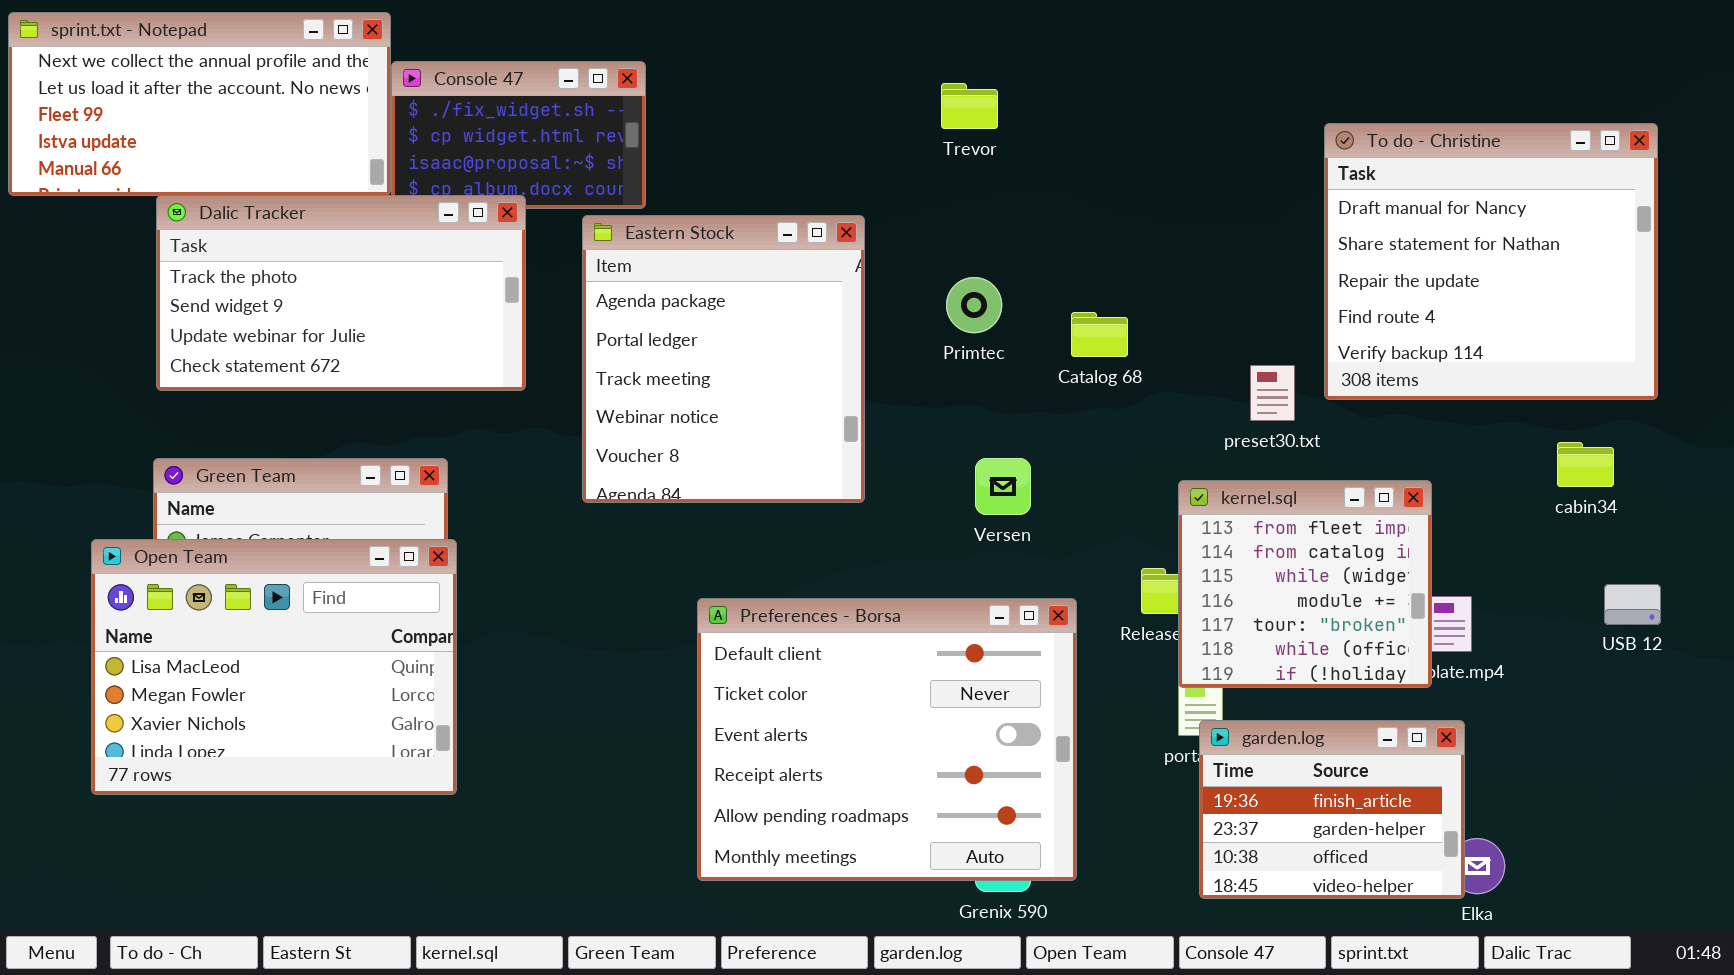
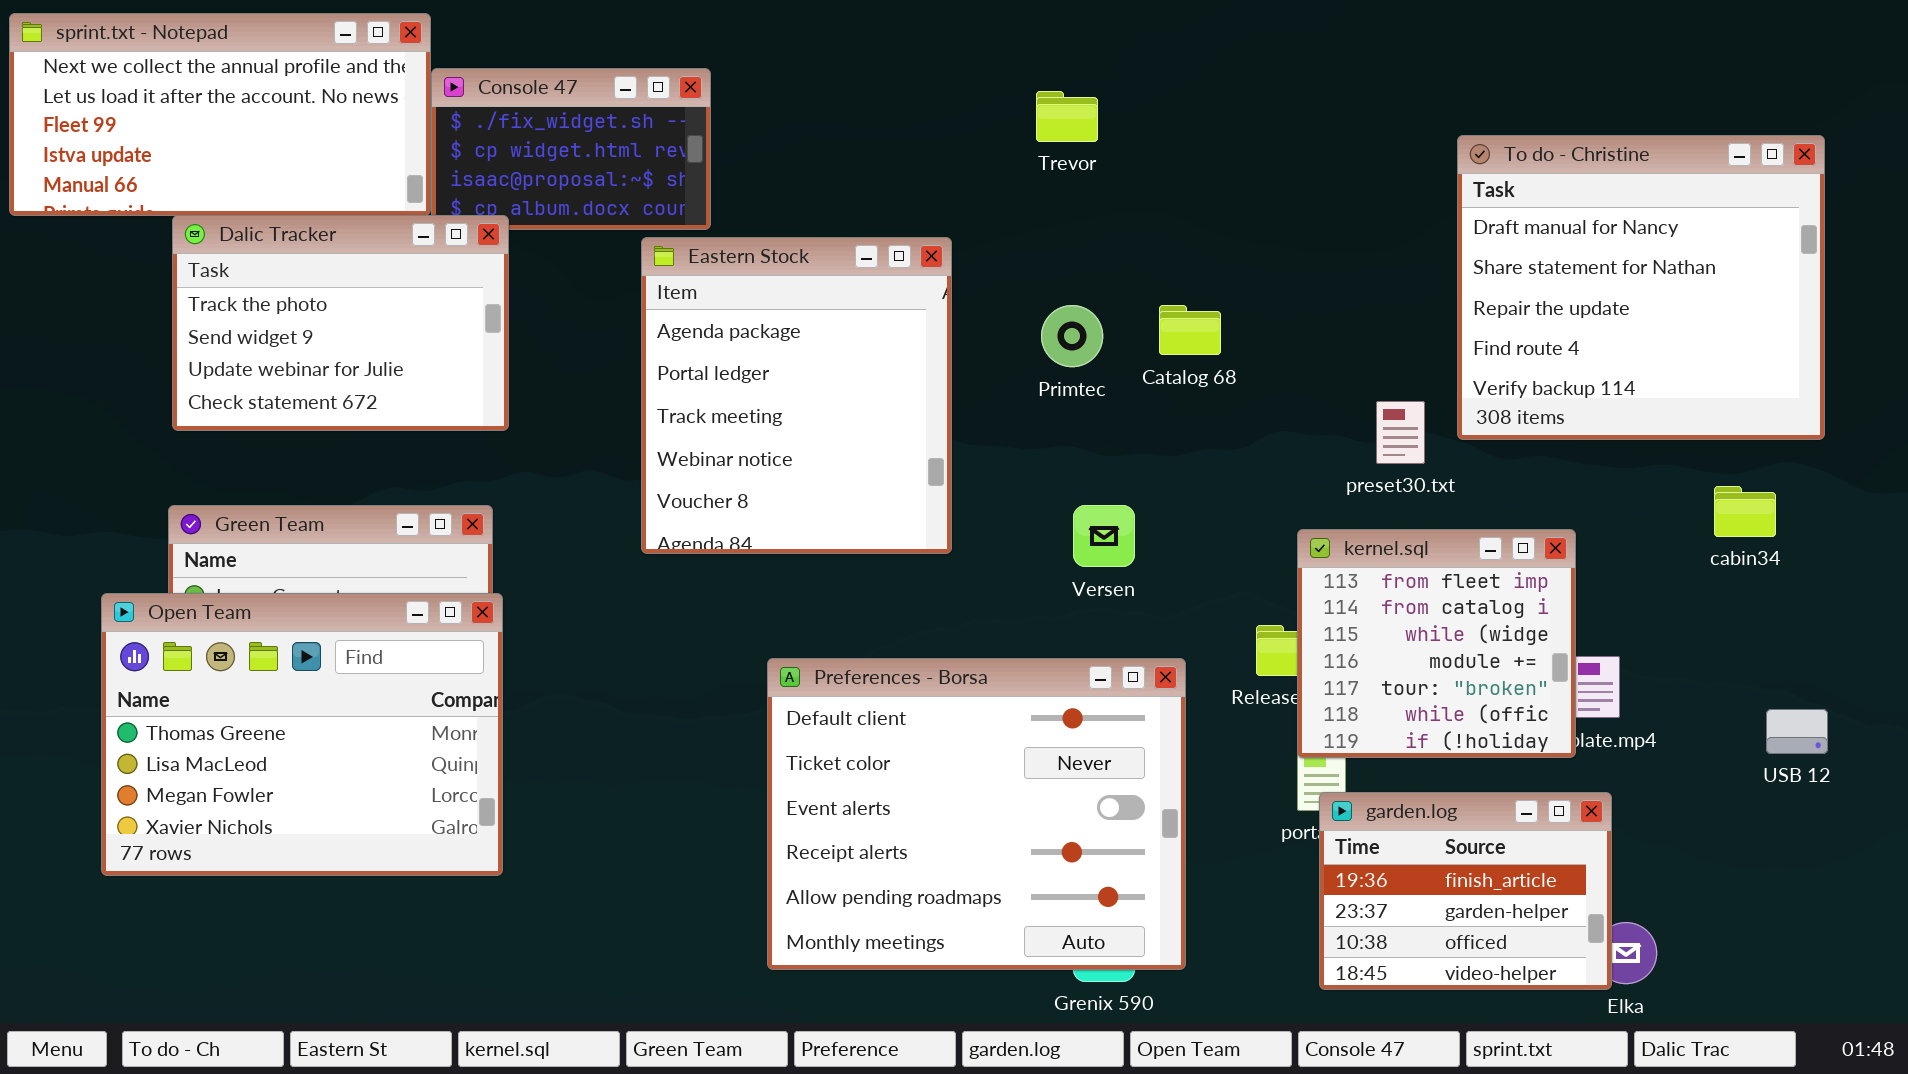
Dalic Tracker: [156,195,526,391] -> [172,215,509,431], resized
Catalog 68: [1071,312,1128,357] -> [1159,305,1221,355], moved
Open Team: [91,539,457,795] -> [101,593,503,876], scrolled up 1 row
USB 12: [1604,584,1661,625] -> [1766,709,1828,754], moved

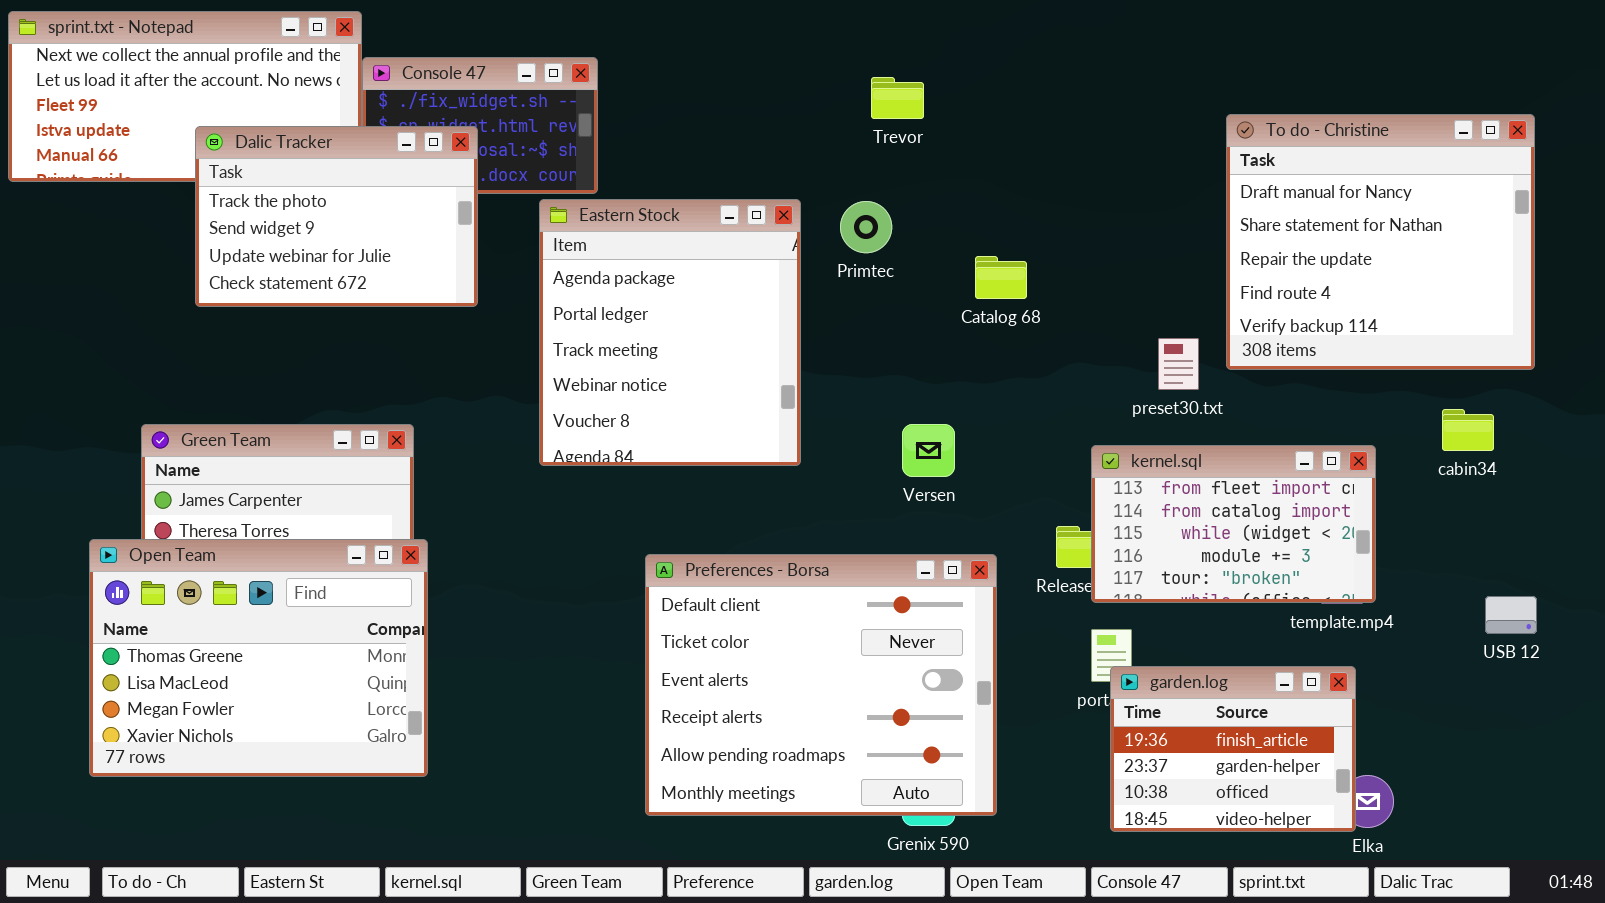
Dalic Tracker: [172,215,509,431] -> [195,126,478,307], moved
Primtec: [1041,305,1103,367] -> [840,201,892,253], moved
kernel.sql: [1297,529,1576,758] -> [1091,445,1376,603], resized
Open Team: [101,593,503,876] -> [89,539,428,777], moved

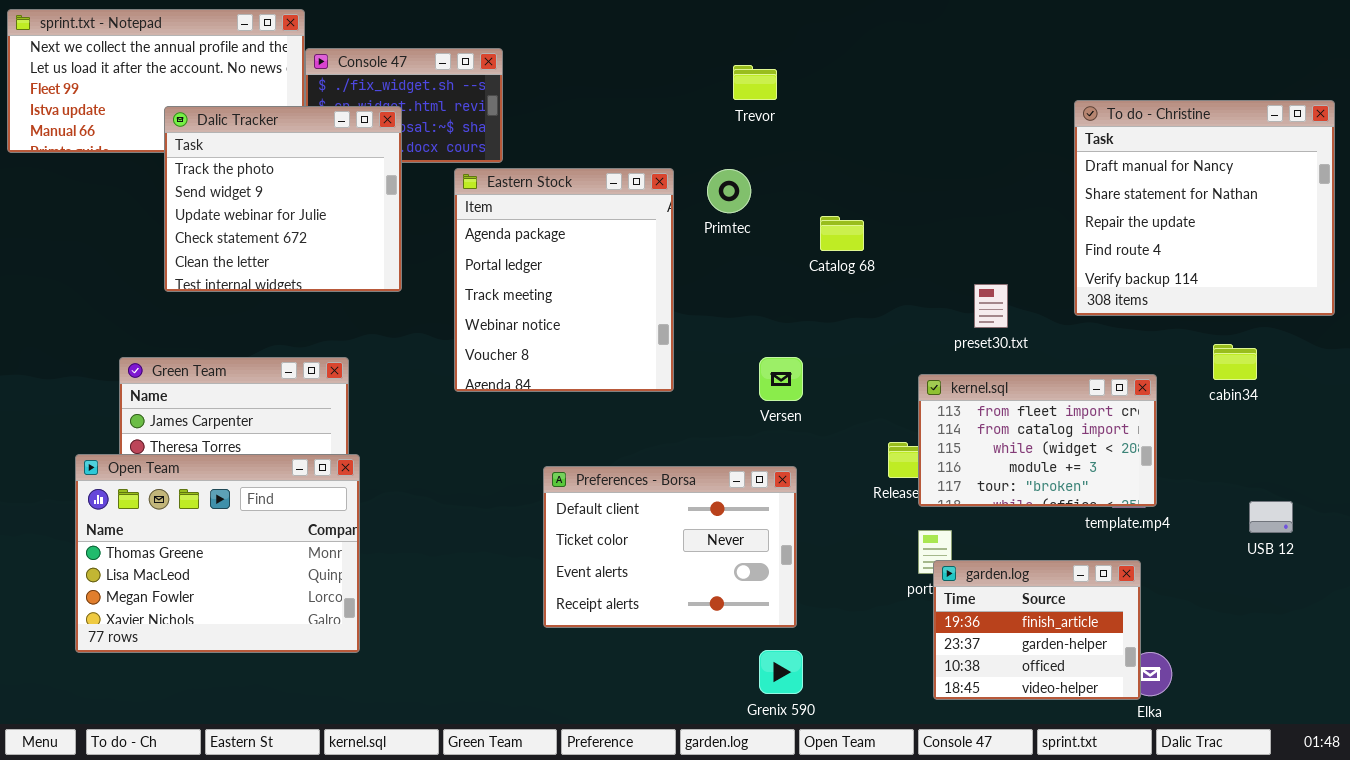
To do - Christine: [1226,114,1535,370] -> [1074,100,1335,316], moved
Dalic Tracker: [195,126,478,307] -> [164,106,402,292], resized
Preferences - Borsa: [645,554,997,816] -> [543,466,797,628], resized

